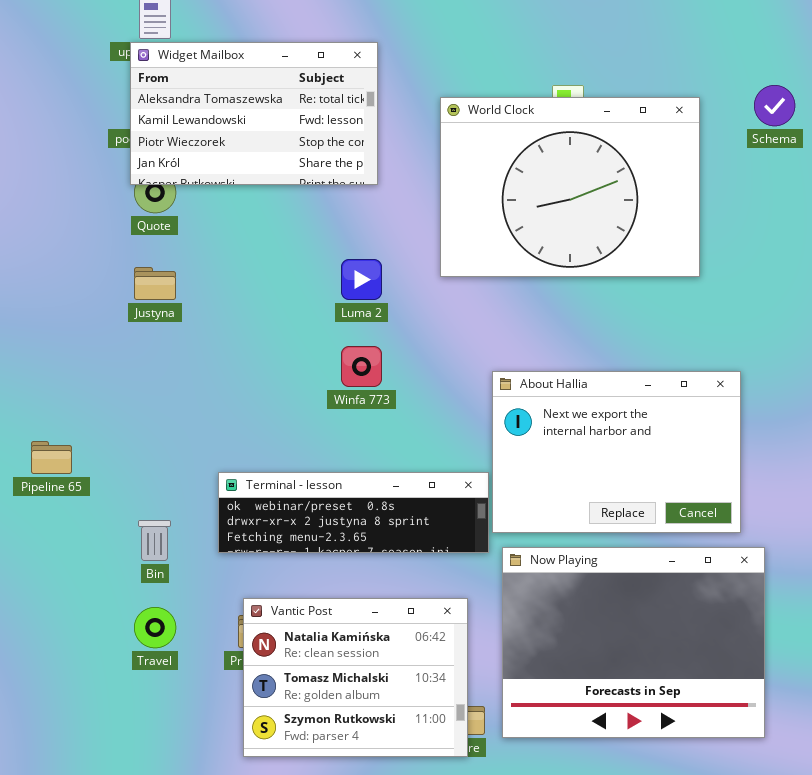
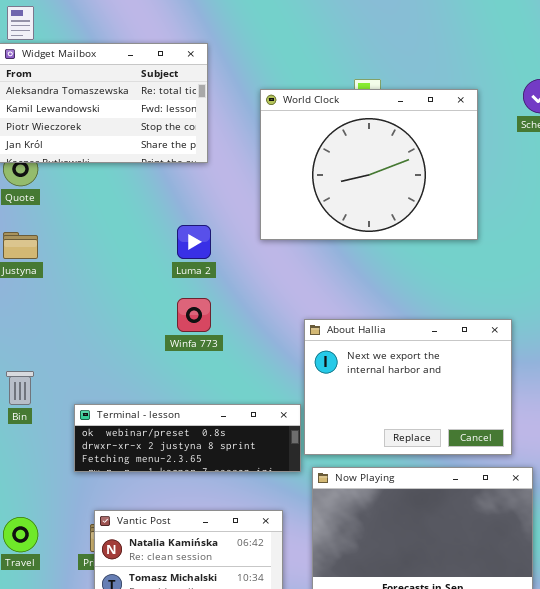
Bin: [138,520,171,561] -> [6,371,34,405], moved

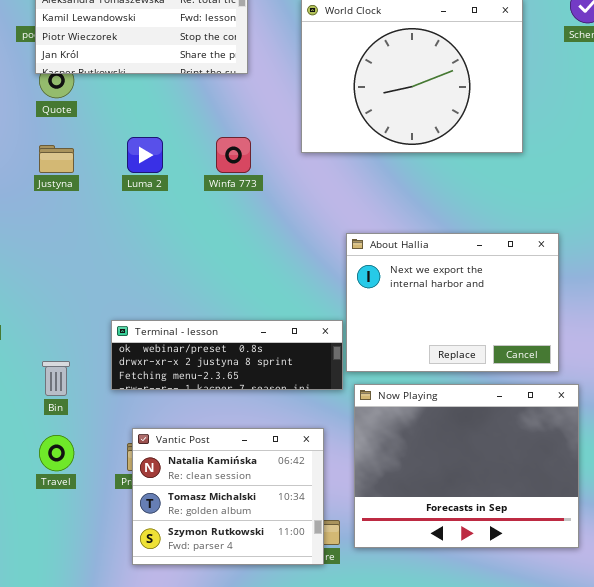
Luma 2: [177,225,211,259] -> [127,137,163,173], moved
Winfa 773: [177,298,211,332] -> [216,137,251,173], moved
Bin: [6,371,34,405] -> [42,361,70,396], moved

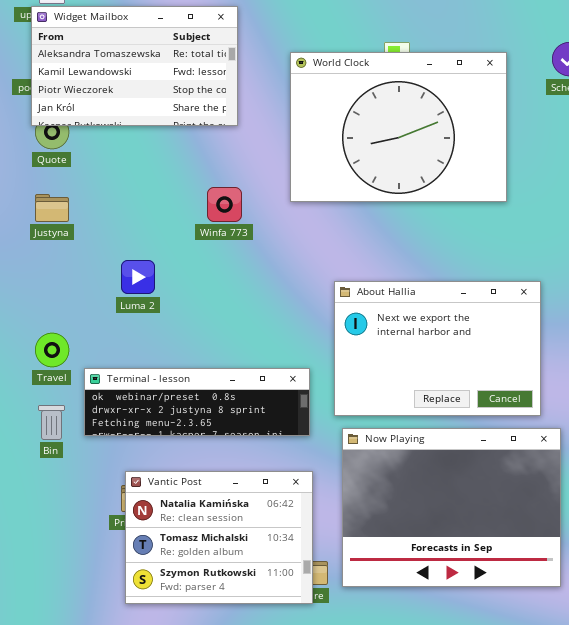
Luma 2: [127,137,163,173] -> [121,260,155,294], moved
Terminal - lesson: [111,320,343,390] -> [84,368,310,436], moved
Travel: [39,435,74,471] -> [35,333,69,367], moved

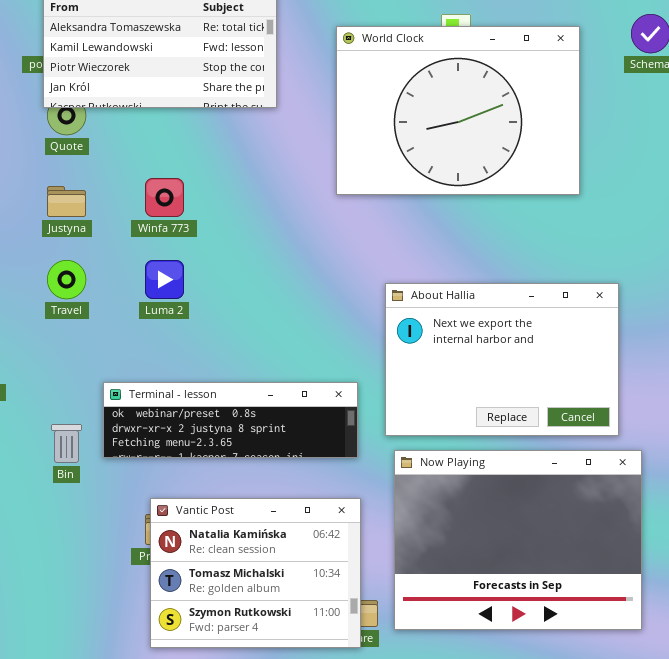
Winfa 773: [207,187,242,222] -> [145,178,184,217], moved
Travel: [35,333,69,367] -> [47,260,86,299], moved

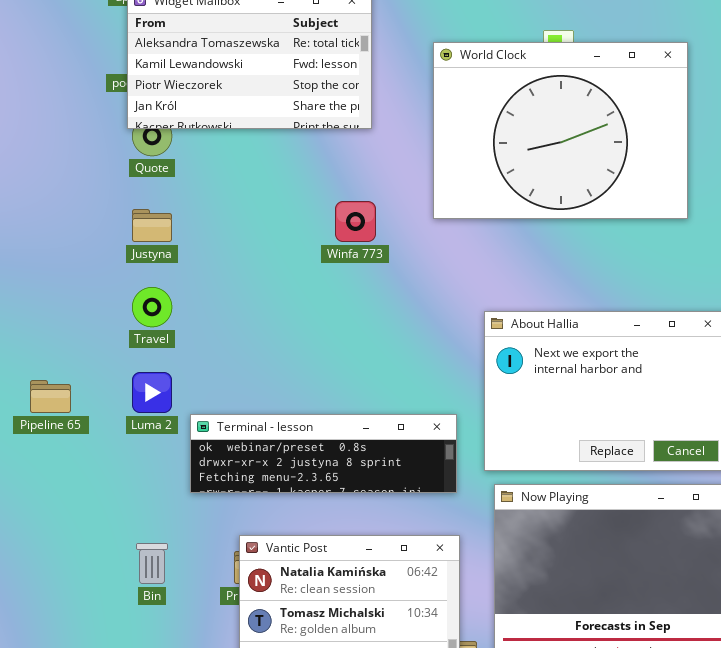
Winfa 773: [145,178,184,217] -> [335,201,376,242], moved
Luma 2: [145,260,184,299] -> [132,372,172,413], moved
Bin: [51,424,82,463] -> [136,543,168,584], moved

